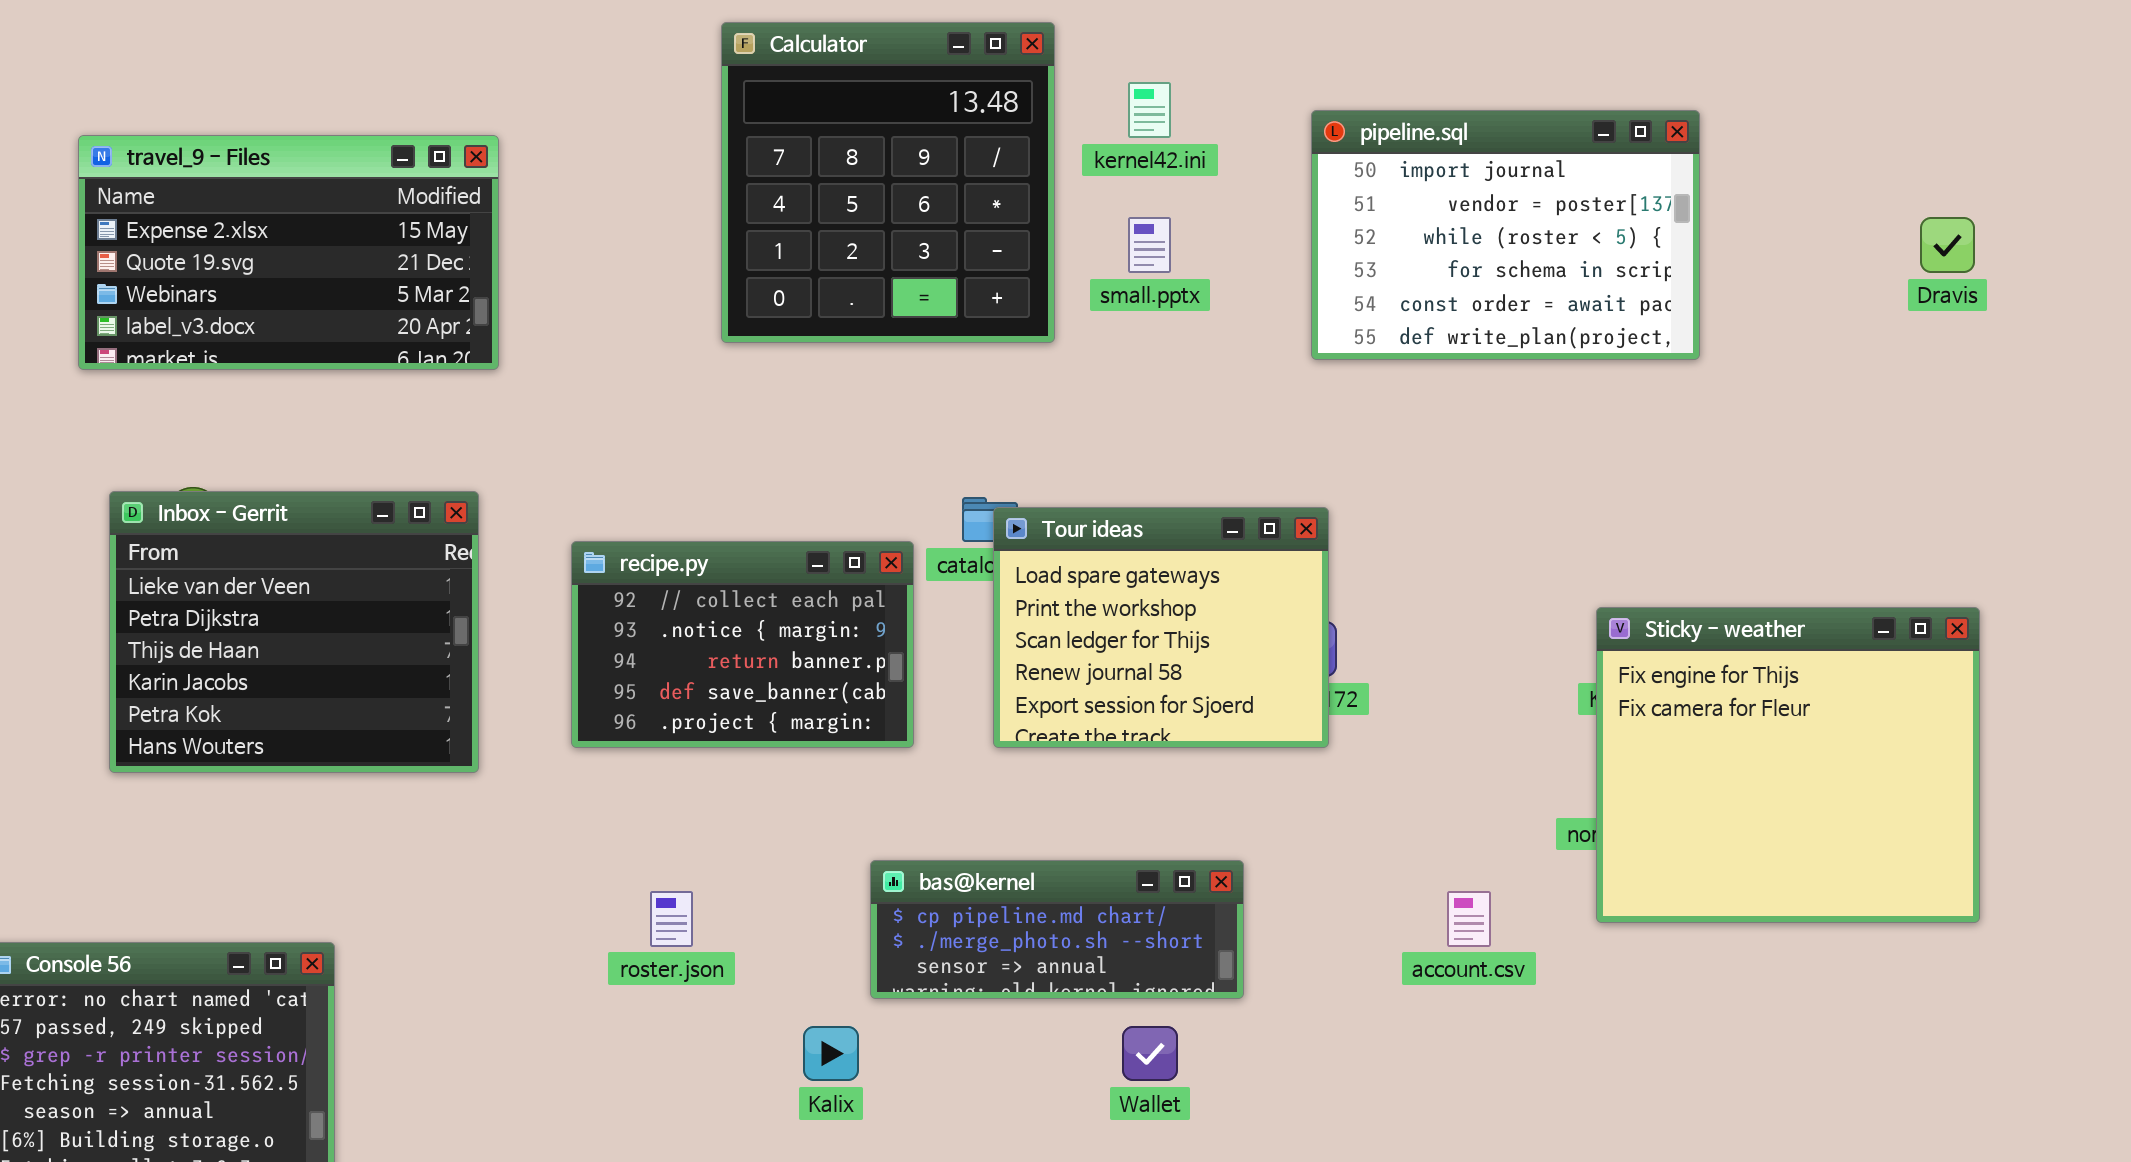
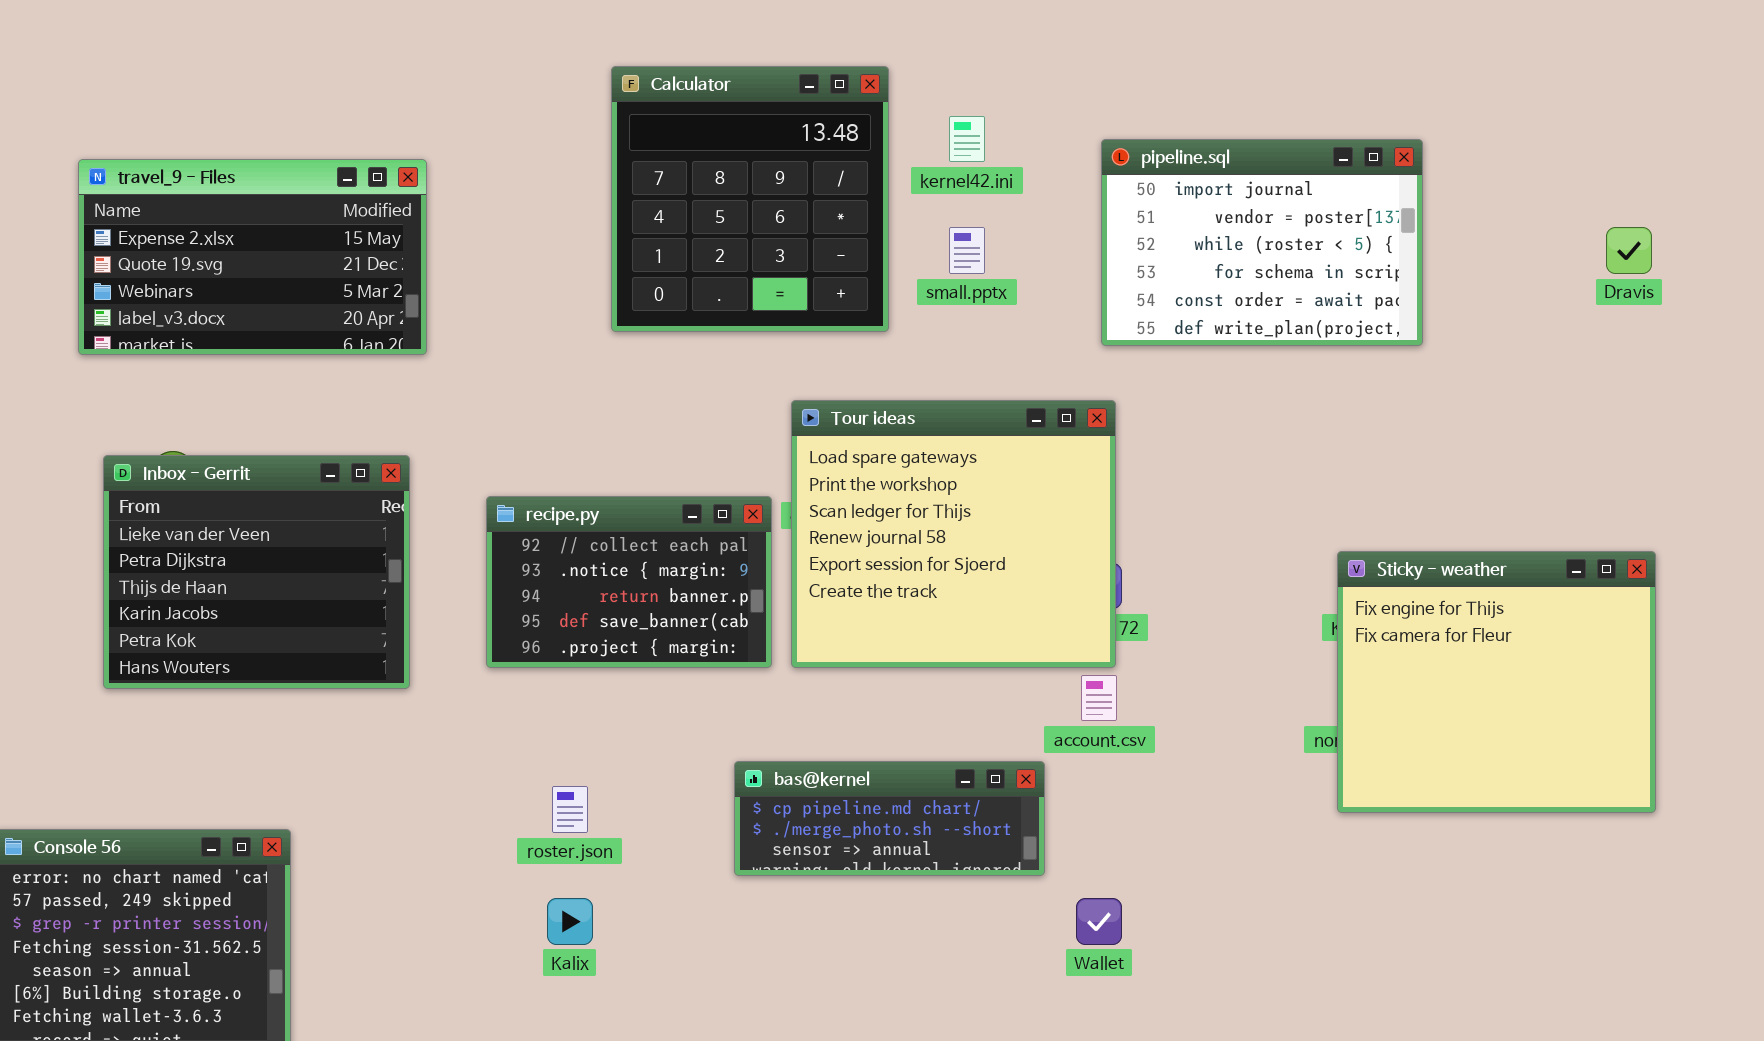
Tour ideas: [993,507,1329,748] -> [791,400,1116,668], resized
account.csv: [1447,891,1491,947] -> [1081,675,1117,721], moved
Kalix: [803,1026,859,1081] -> [547,898,593,945], moved
Wallet: [1122,1026,1178,1081] -> [1076,898,1122,945], moved

